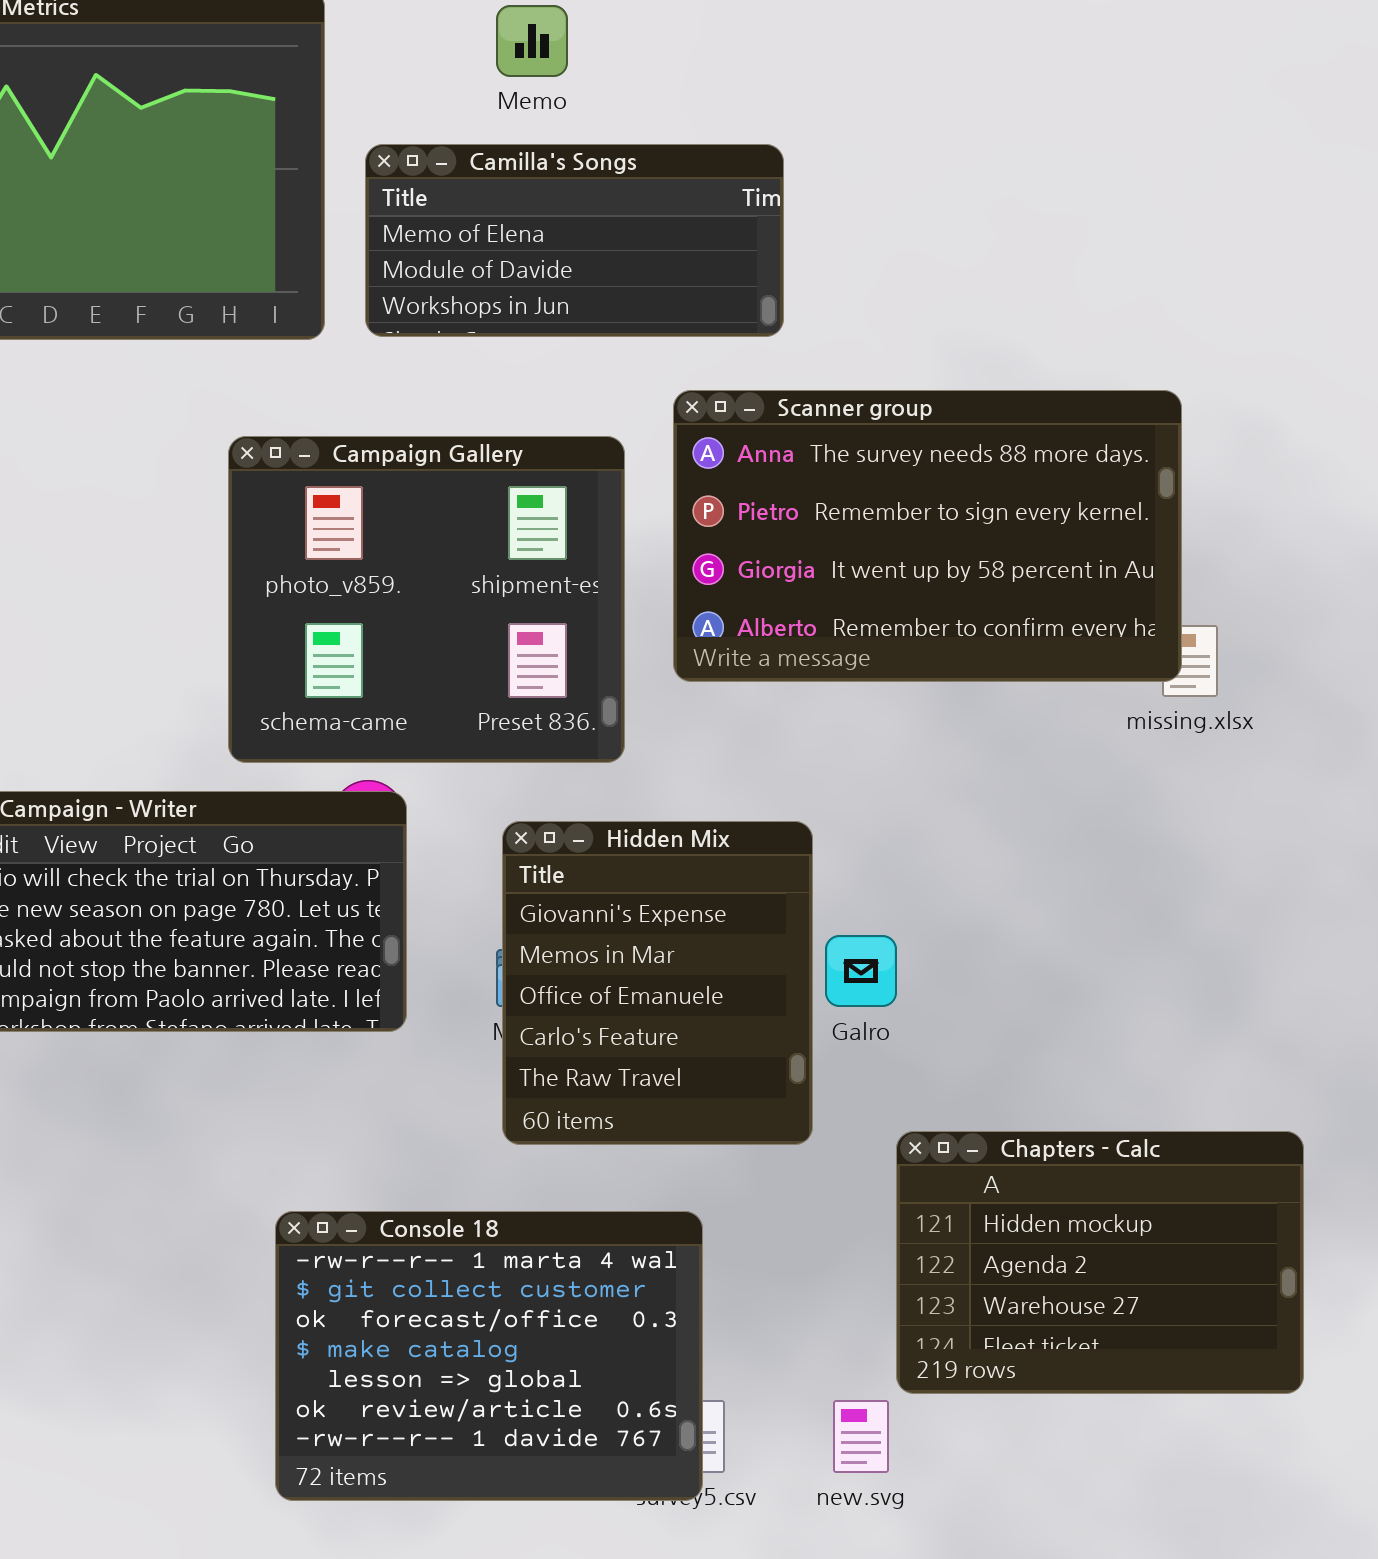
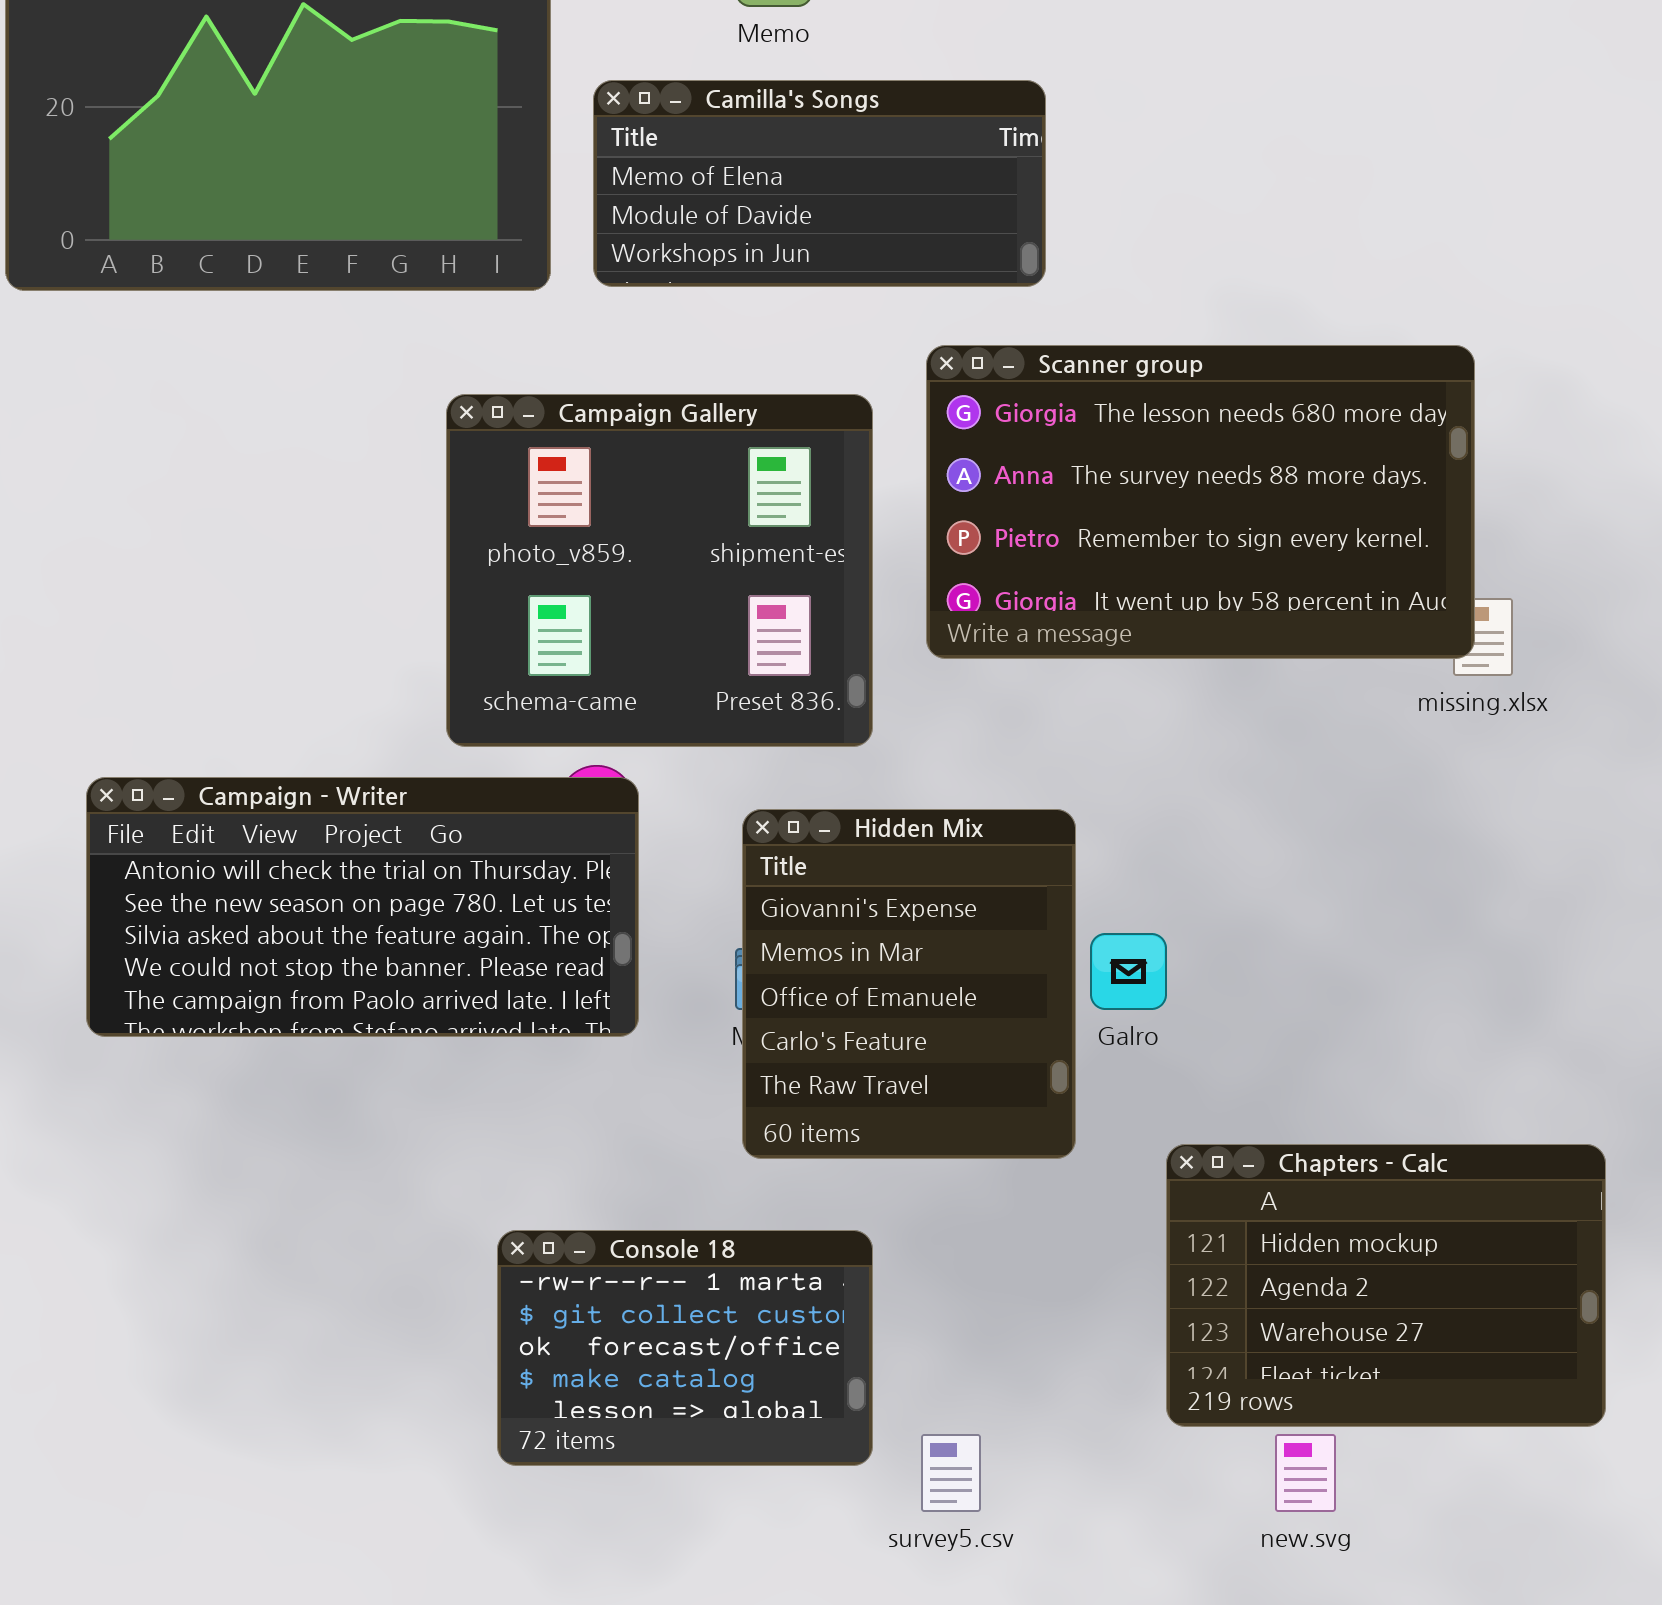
Scanner group: [673,390,1182,682] -> [926,345,1475,659], scrolled up 1 row
Console 18: [275,1211,703,1501] -> [497,1230,873,1466], resized
new.svg: [833,1400,889,1473] -> [1275,1434,1336,1512], moved

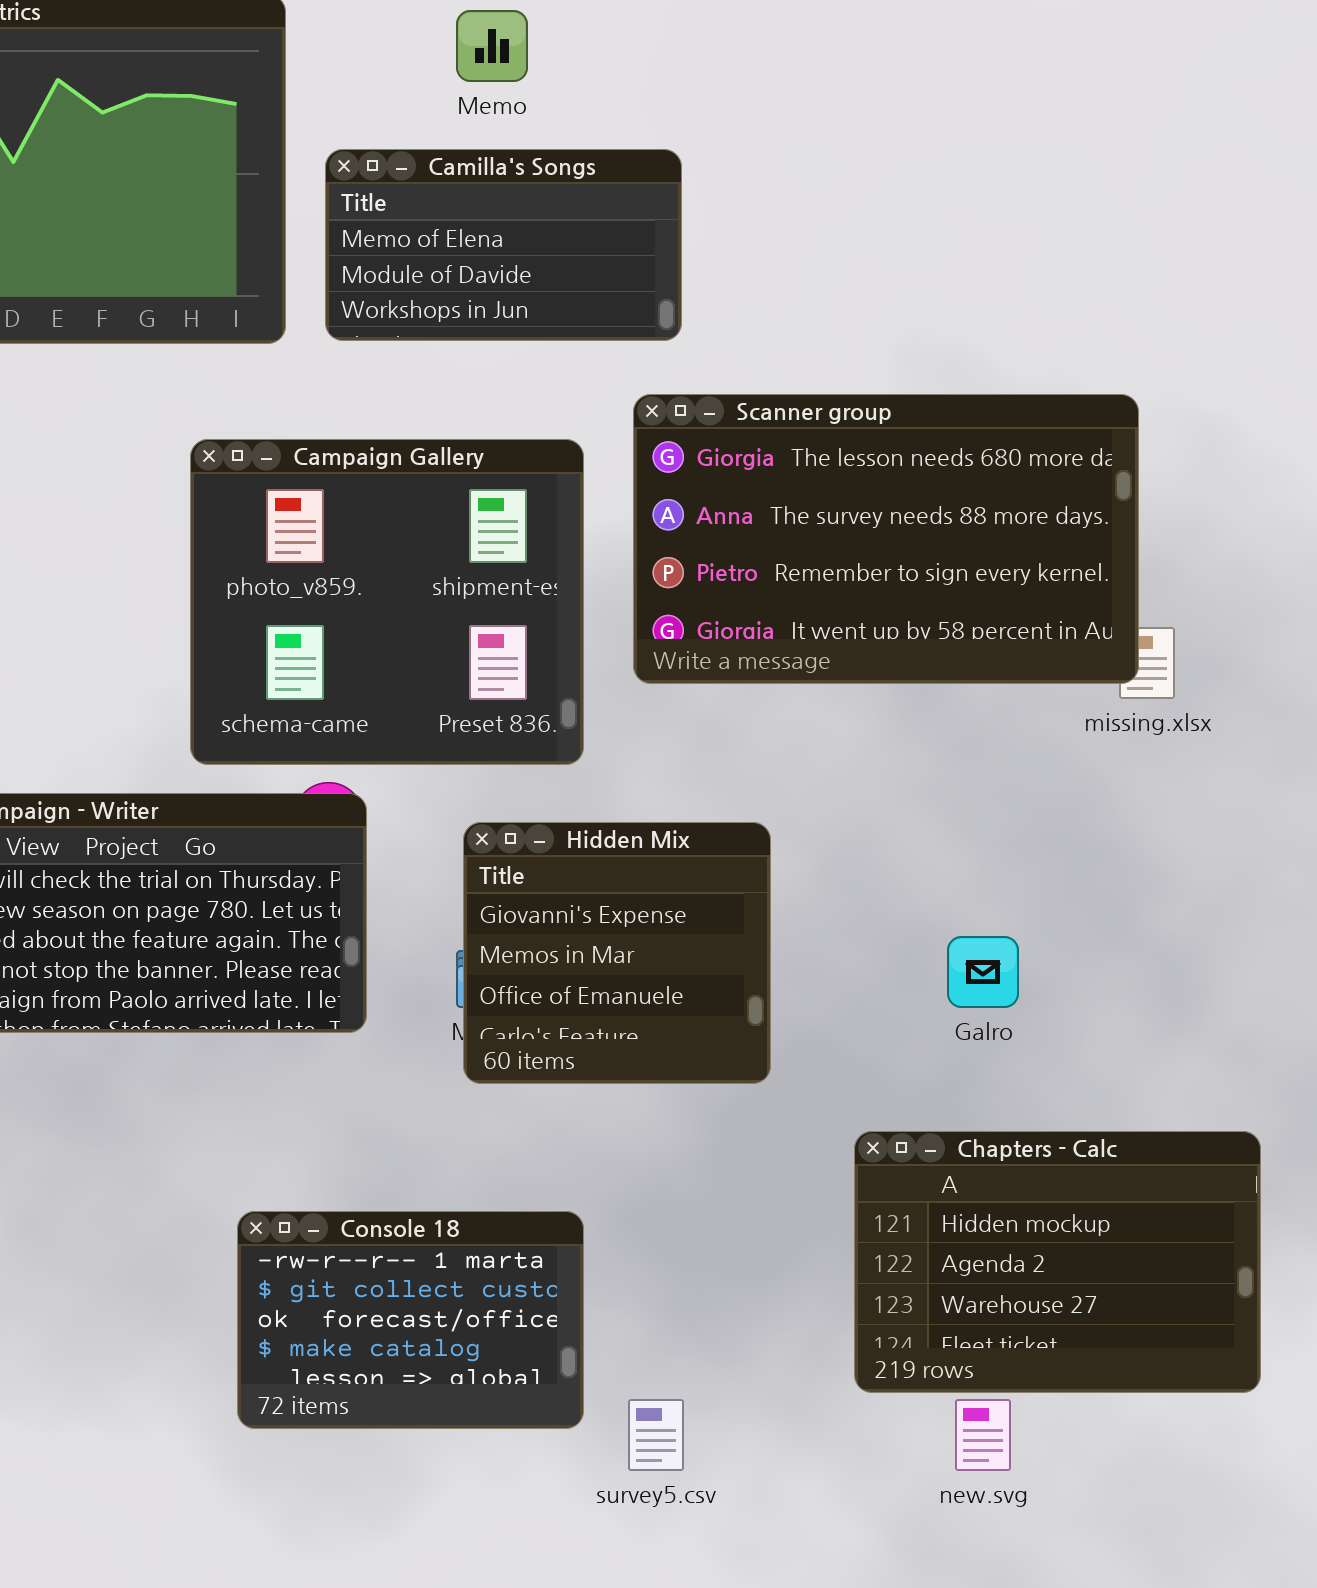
Camilla's Songs: [593,80,1046,287] -> [325,149,682,341], resized
Hidden Mix: [742,809,1076,1159] -> [463,822,771,1084], resized
Galro: [1090,933,1167,1010] -> [947,936,1019,1008], moved

